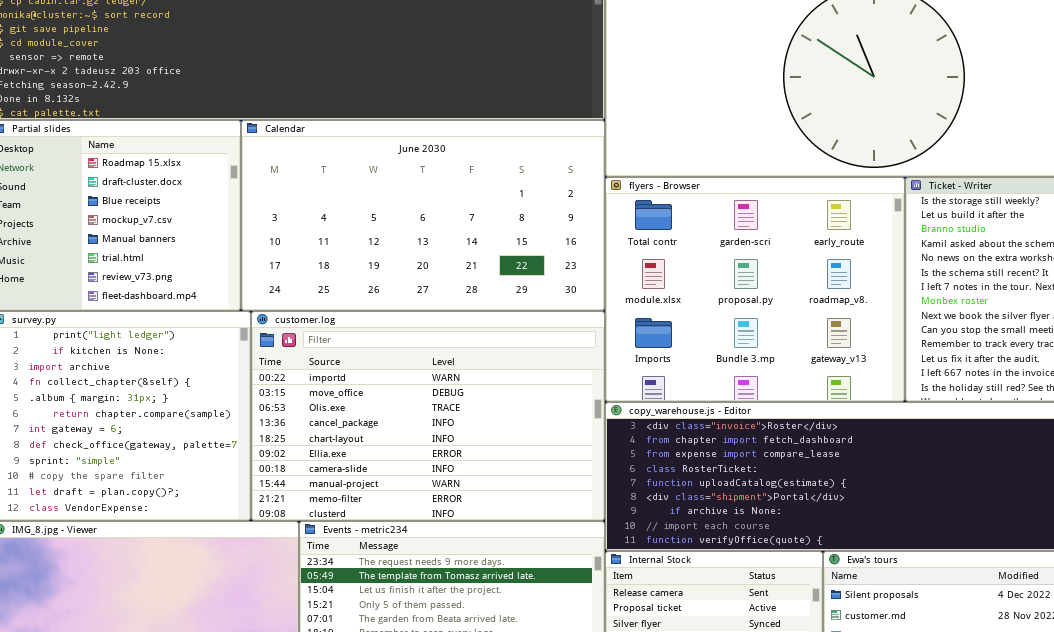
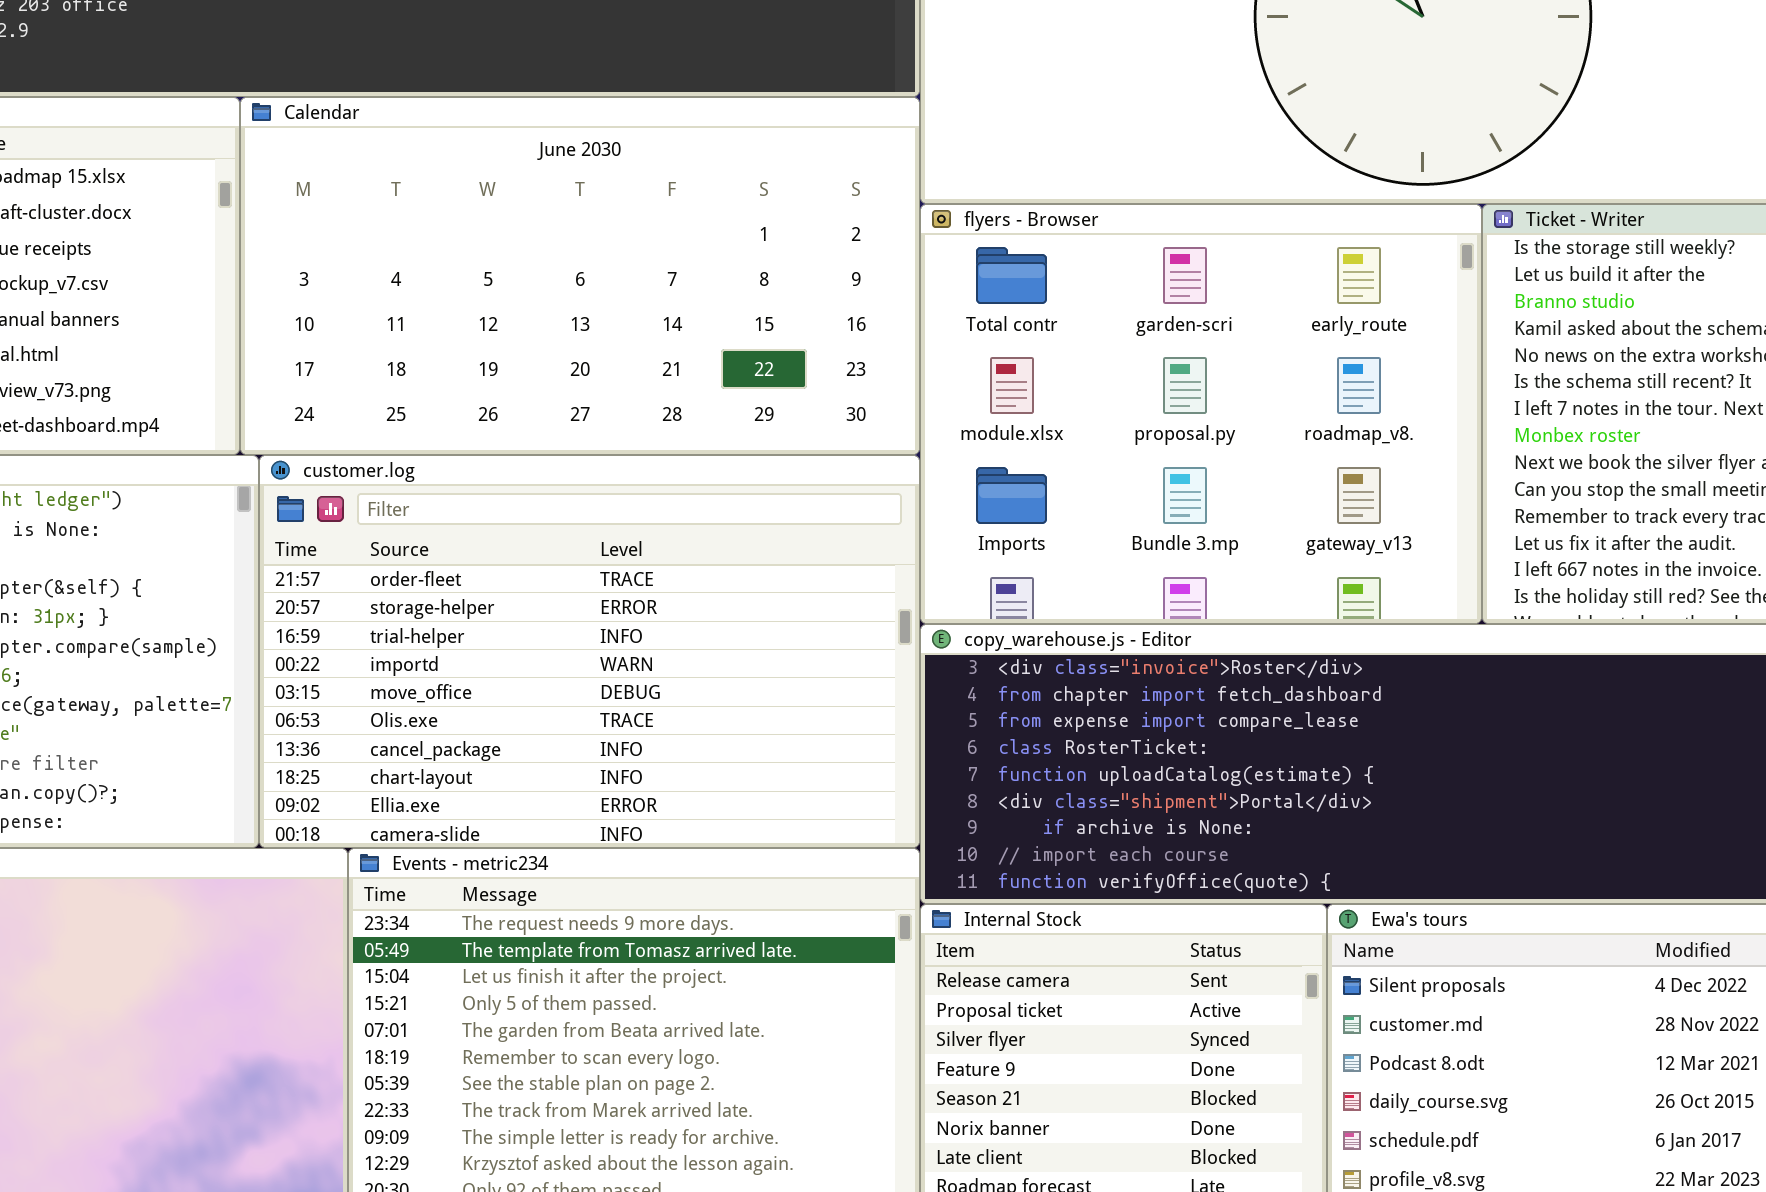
customer.log: [251,311,605,521] -> [259,455,920,848], scrolled up 3 rows

